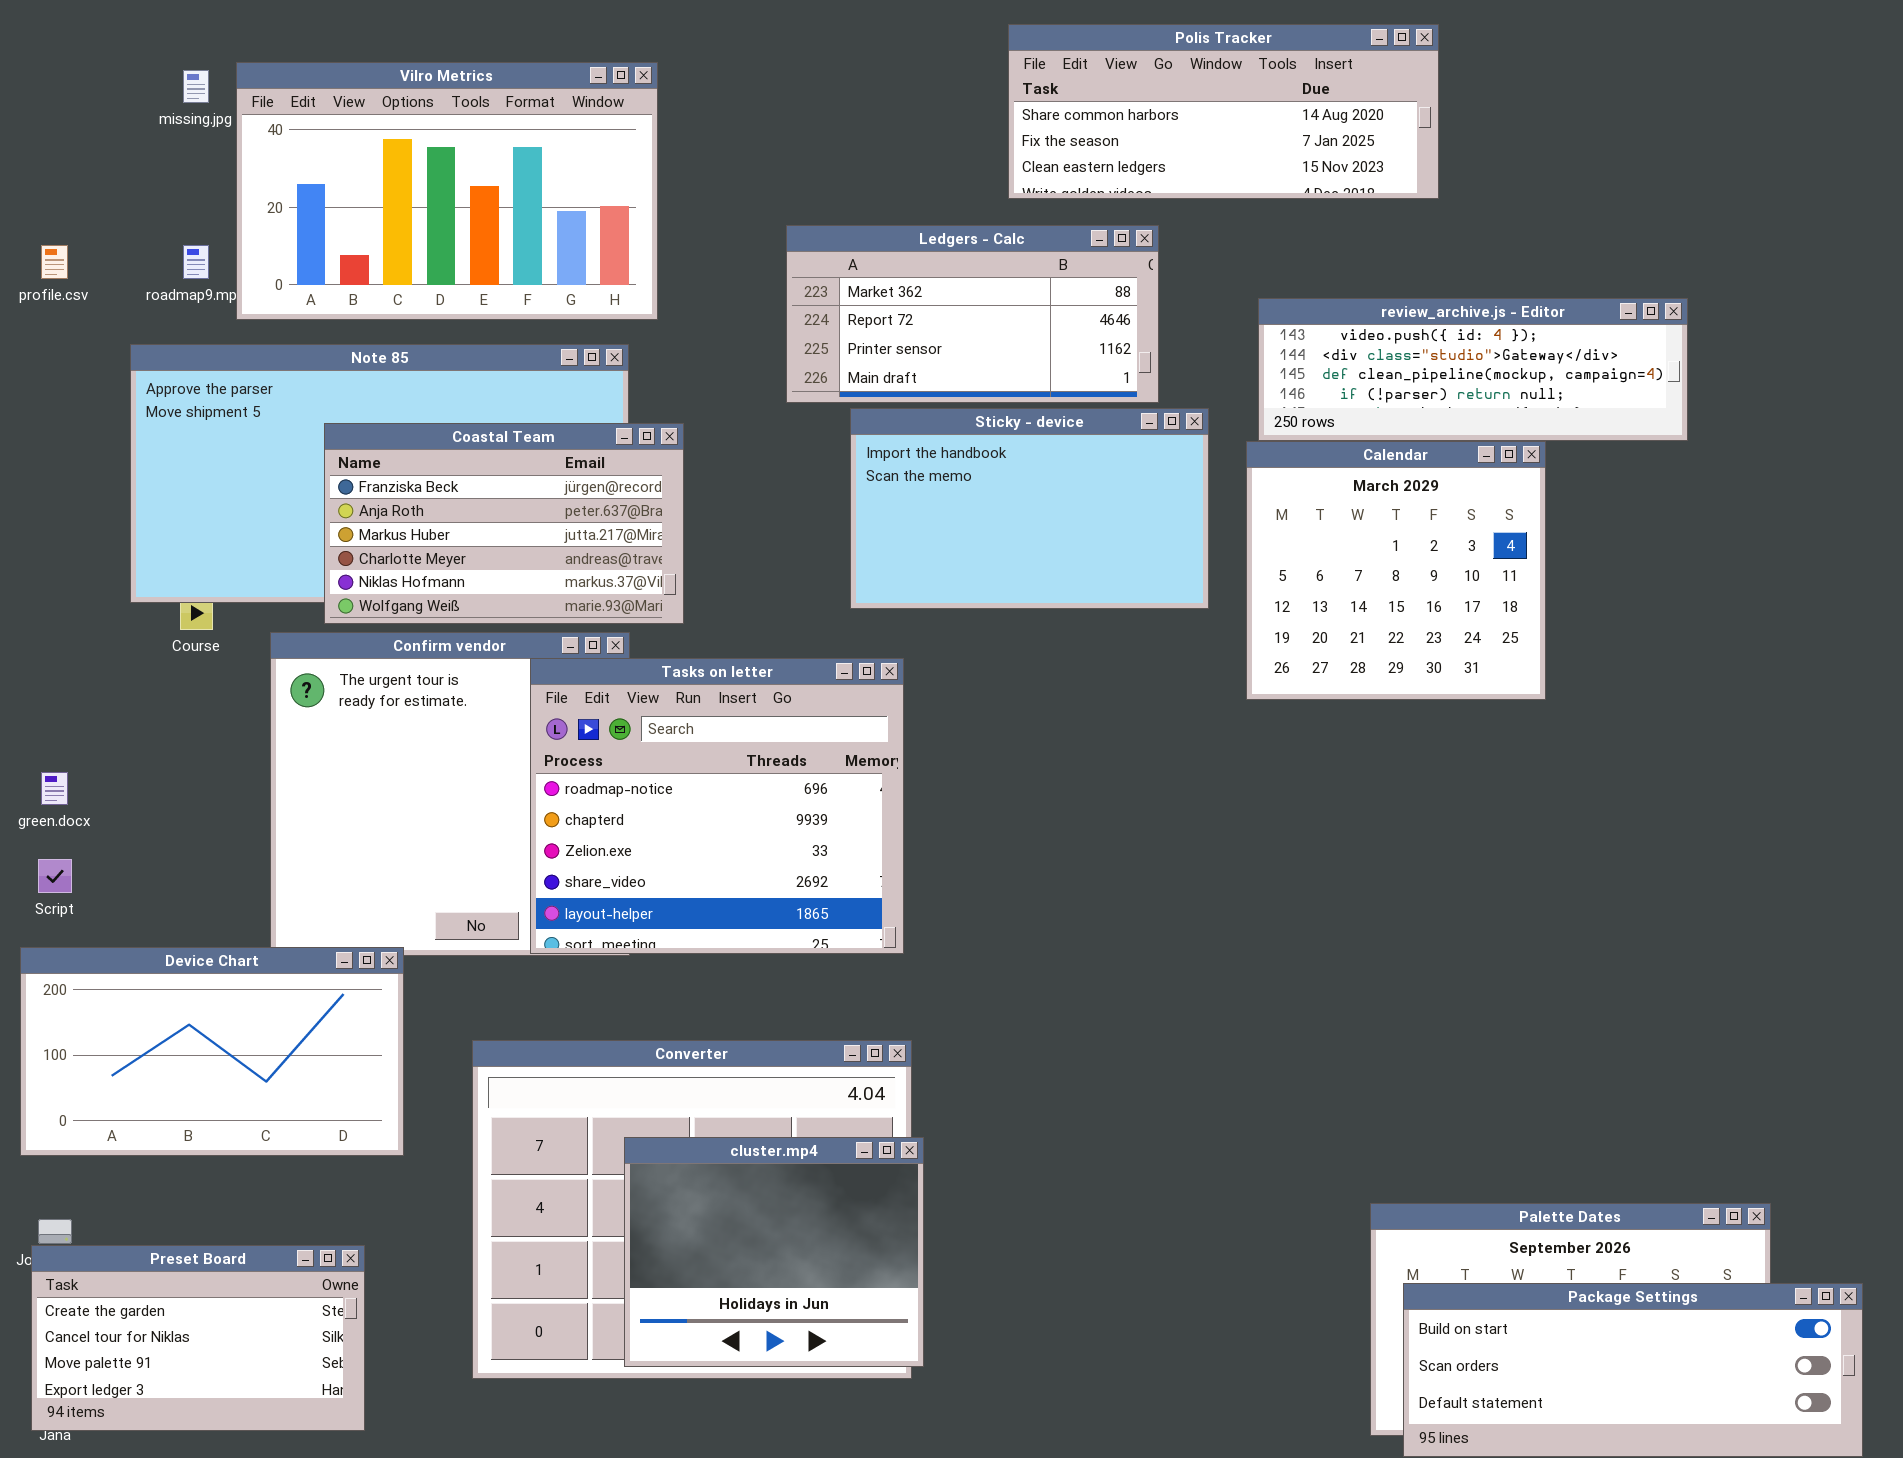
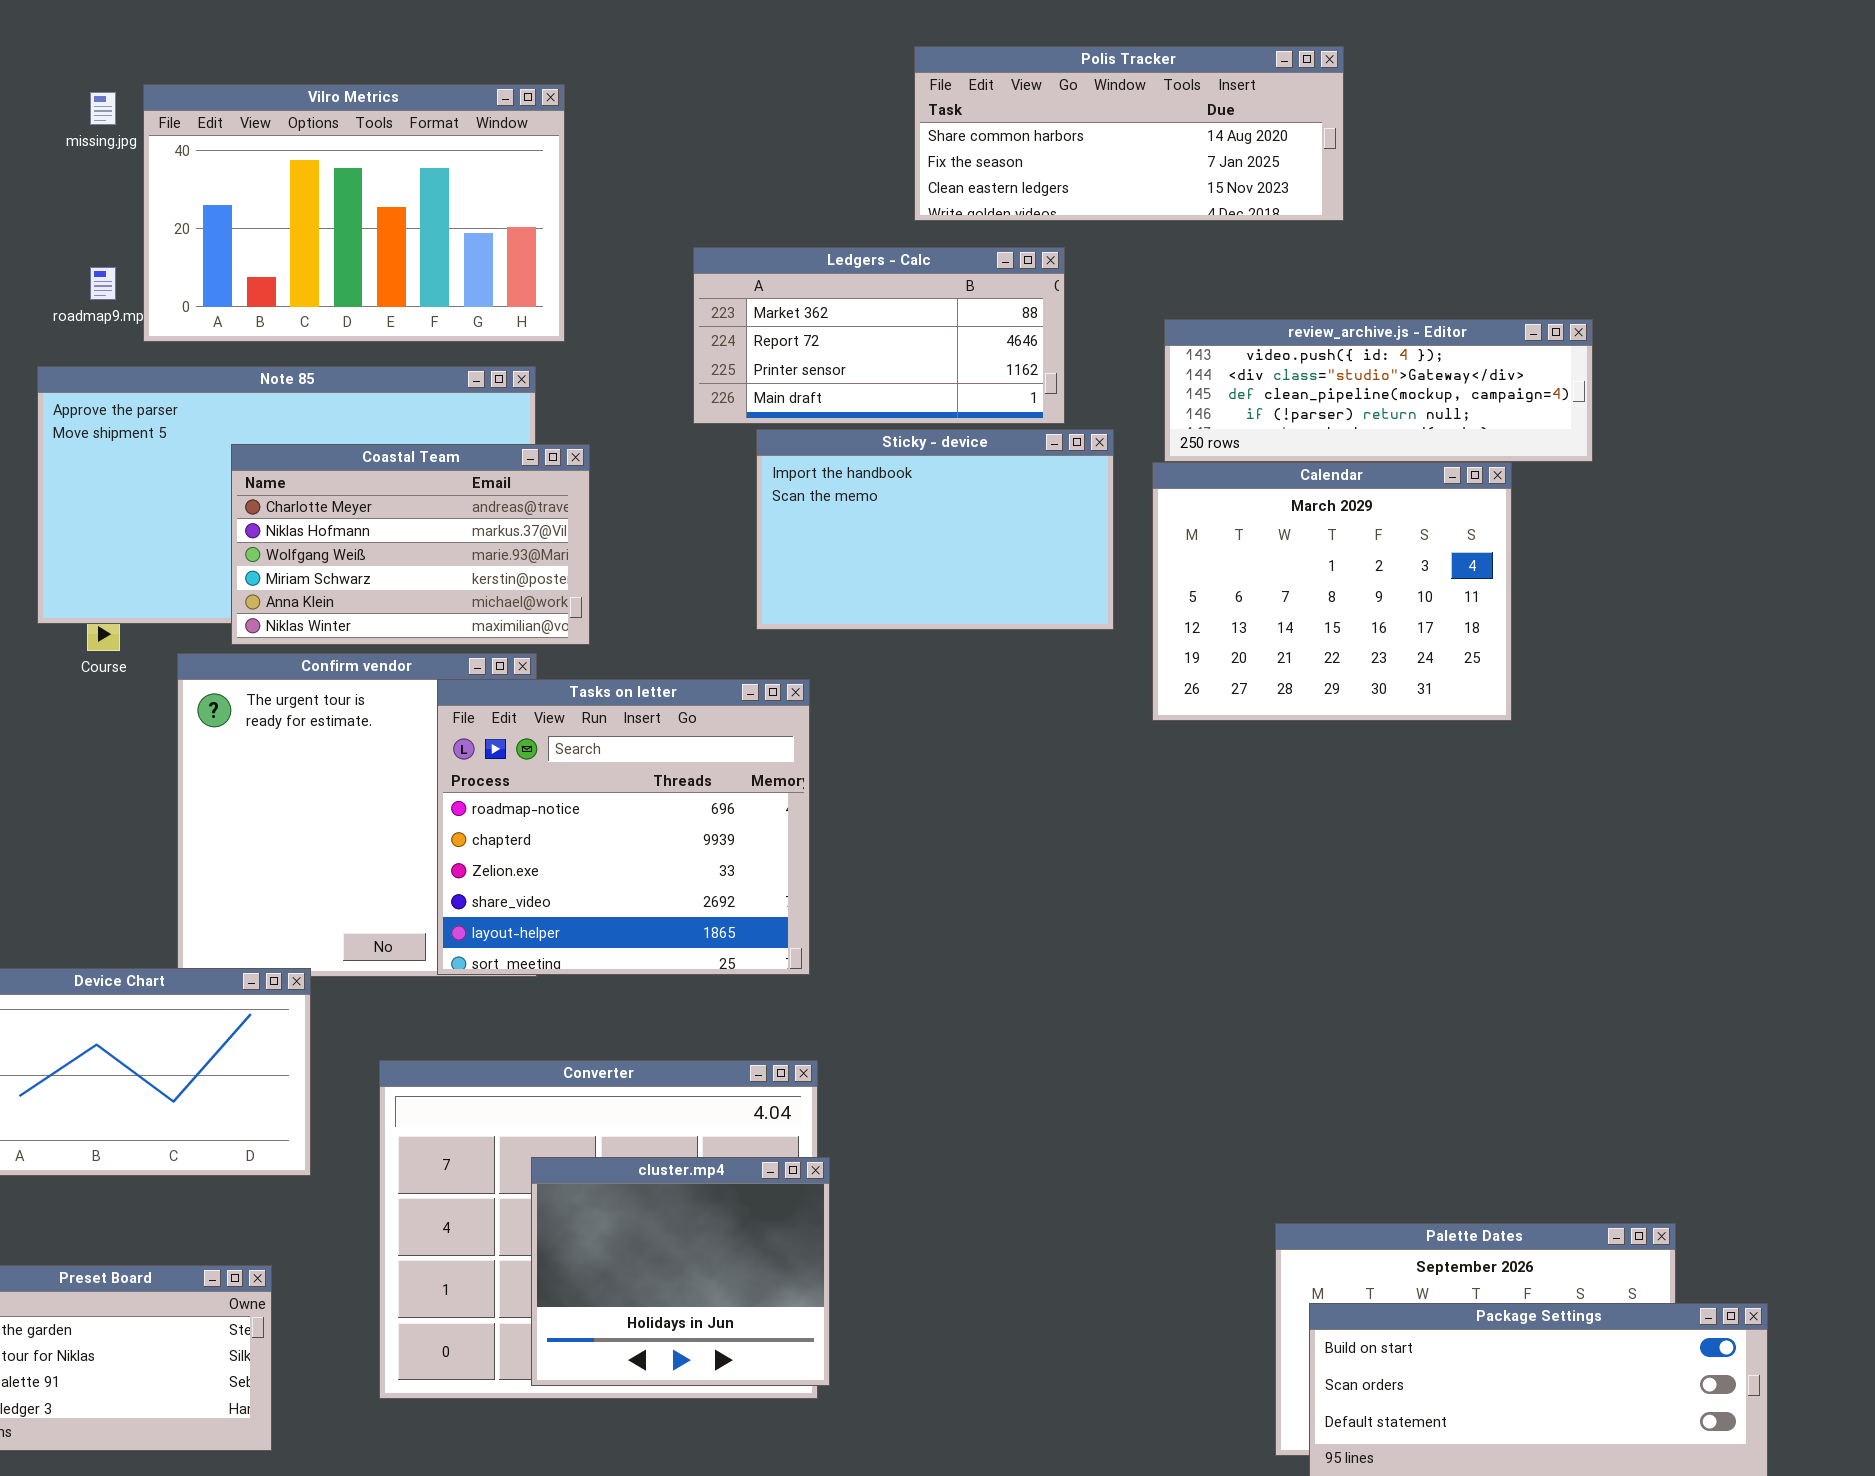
Coastal Team: [324,423,684,624] -> [231,444,590,645], scrolled down 3 rows
Calendar: [1246,441,1546,700] -> [1152,462,1512,721], resized

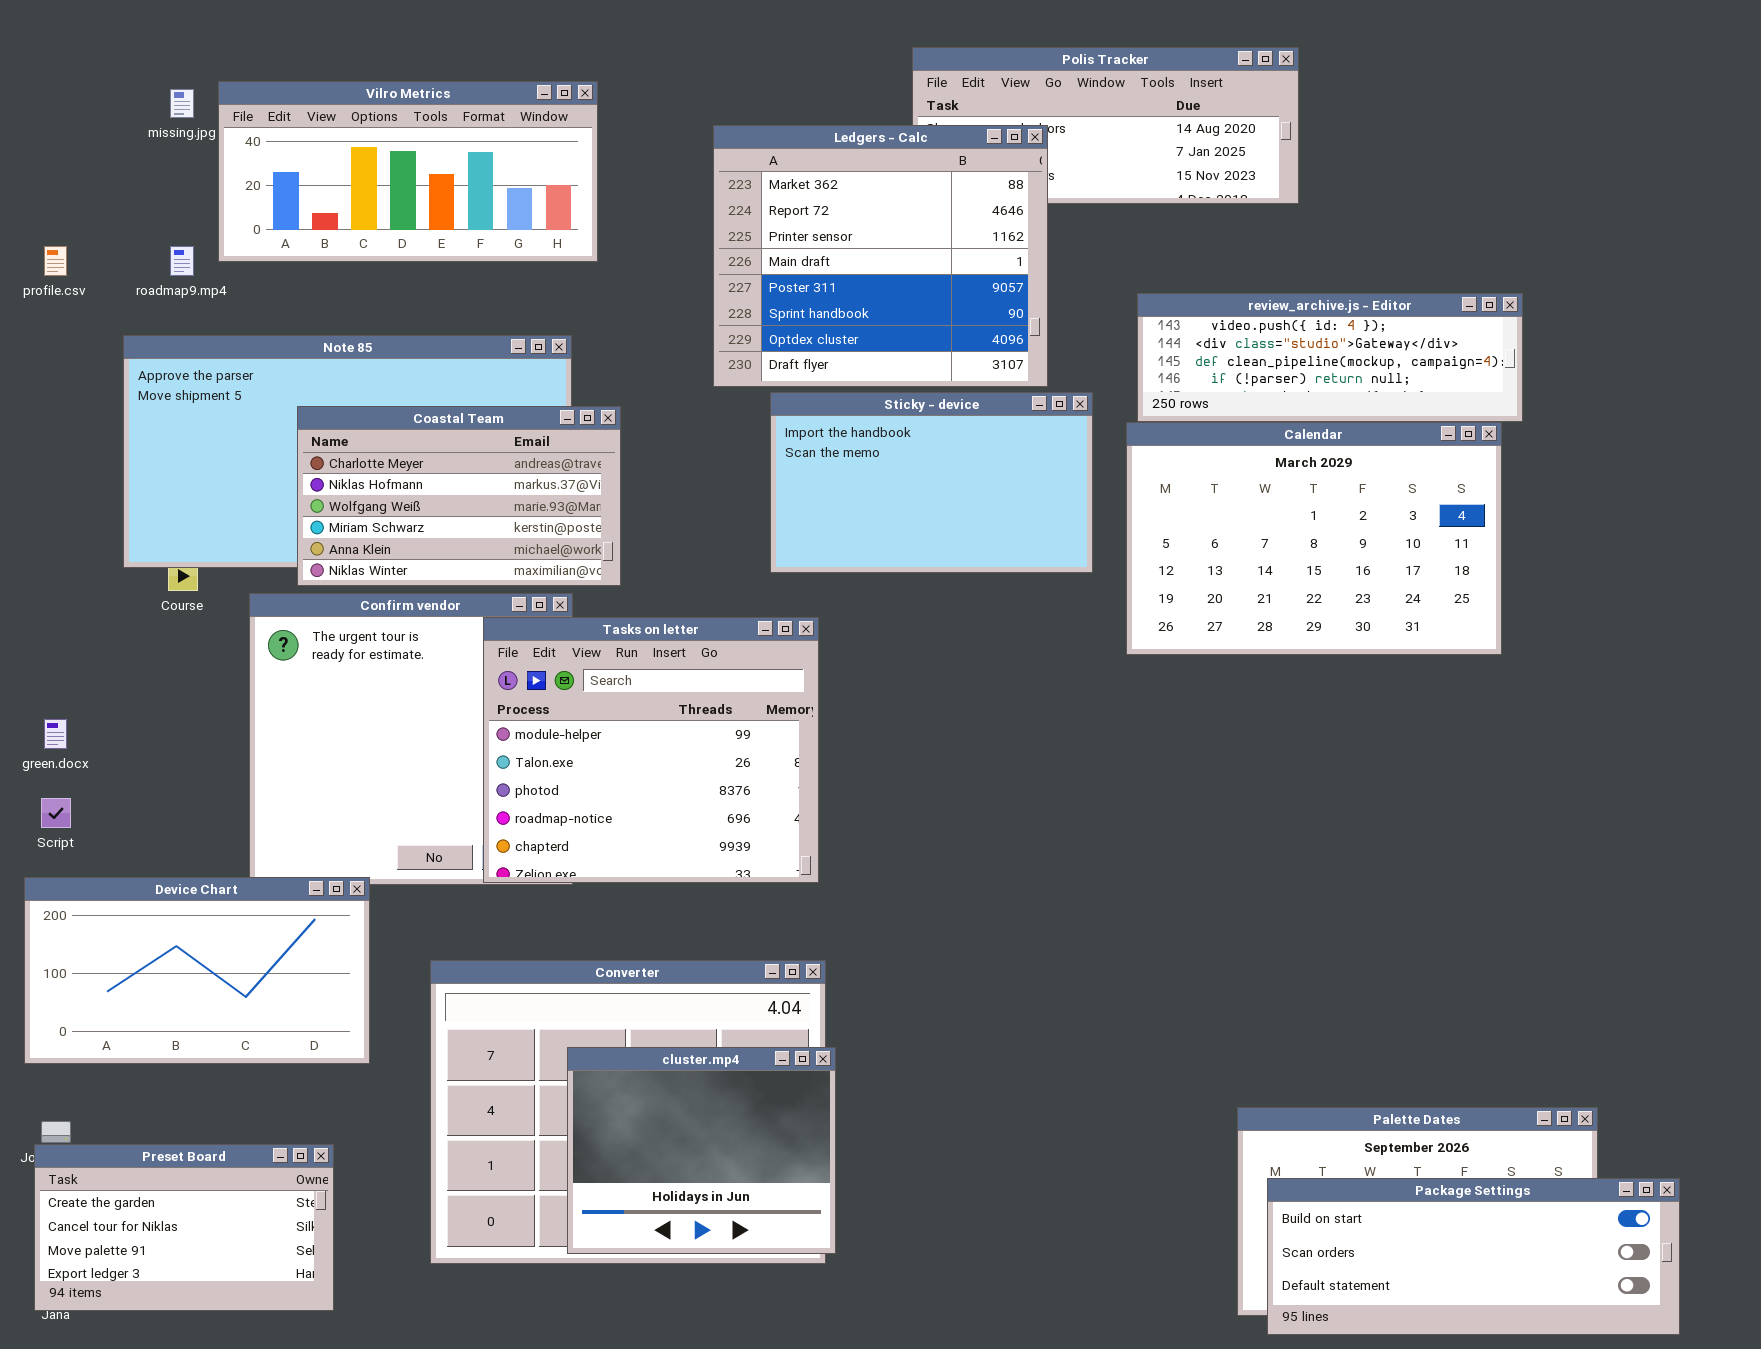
Vilro Metrics: [143,84,565,342] -> [218,81,598,262], resized
Ledgers - Calc: [693,247,1065,424] -> [713,125,1048,387], resized
Calendar: [1152,462,1512,721] -> [1126,422,1502,655], resized
Tasks on letter: [437,679,810,975] -> [483,617,819,883], scrolled up 3 rows

